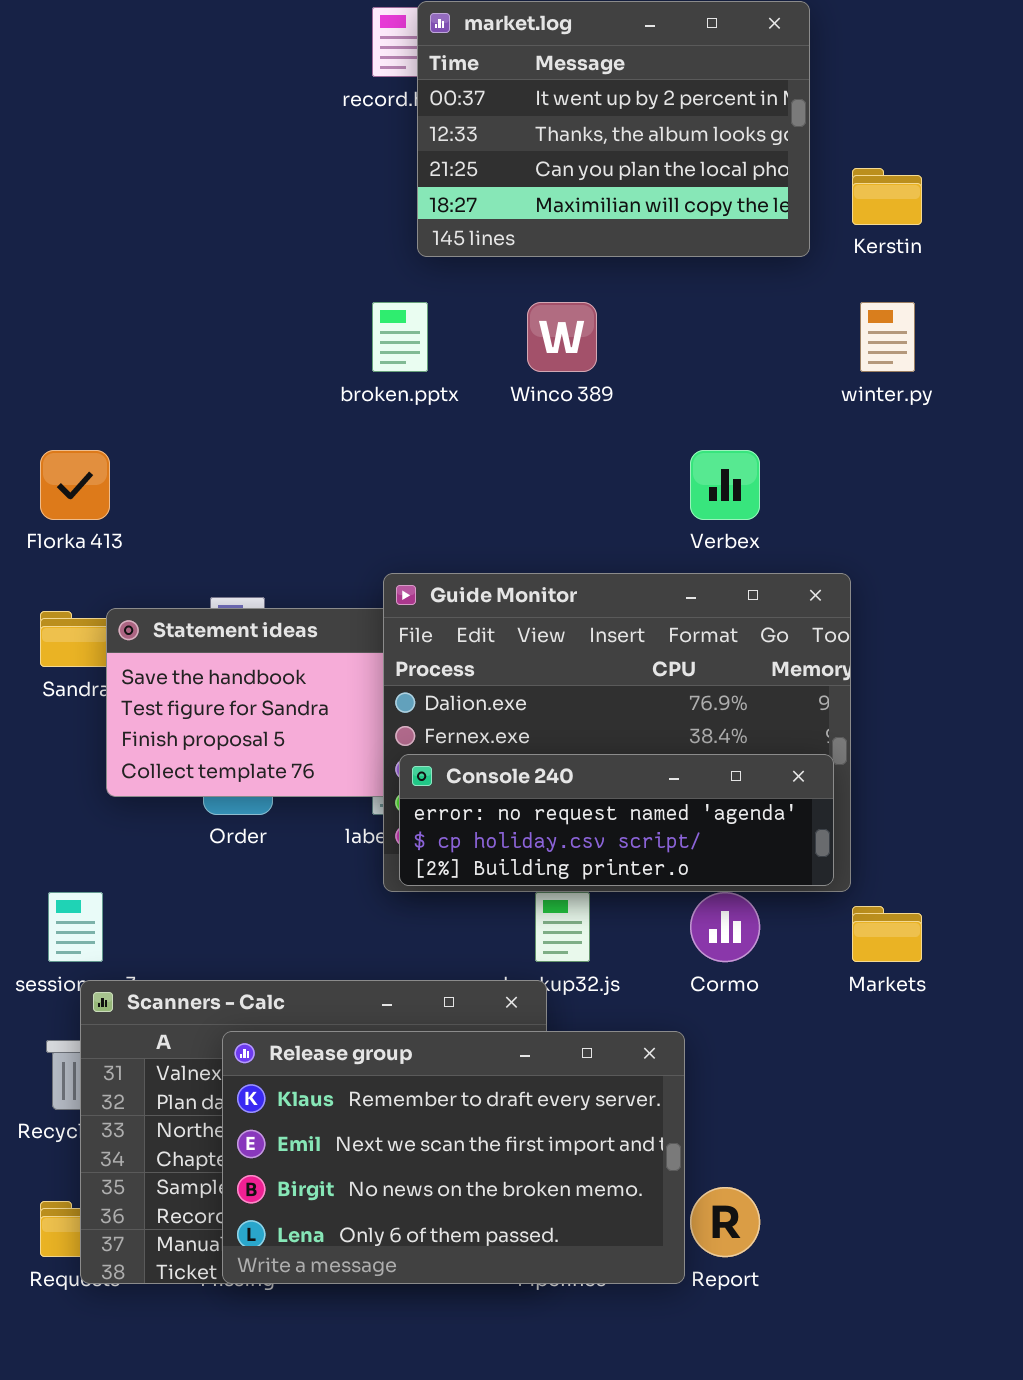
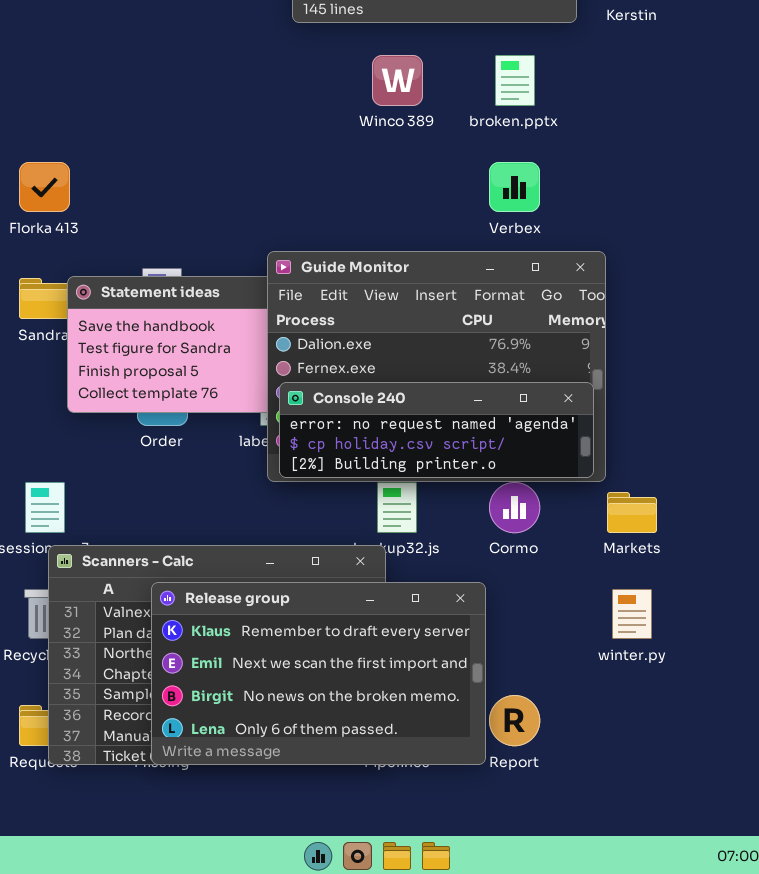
broken.pptx: [372,302,428,372] -> [495,55,535,106], moved
winter.py: [860,302,915,372] -> [612,589,652,639], moved

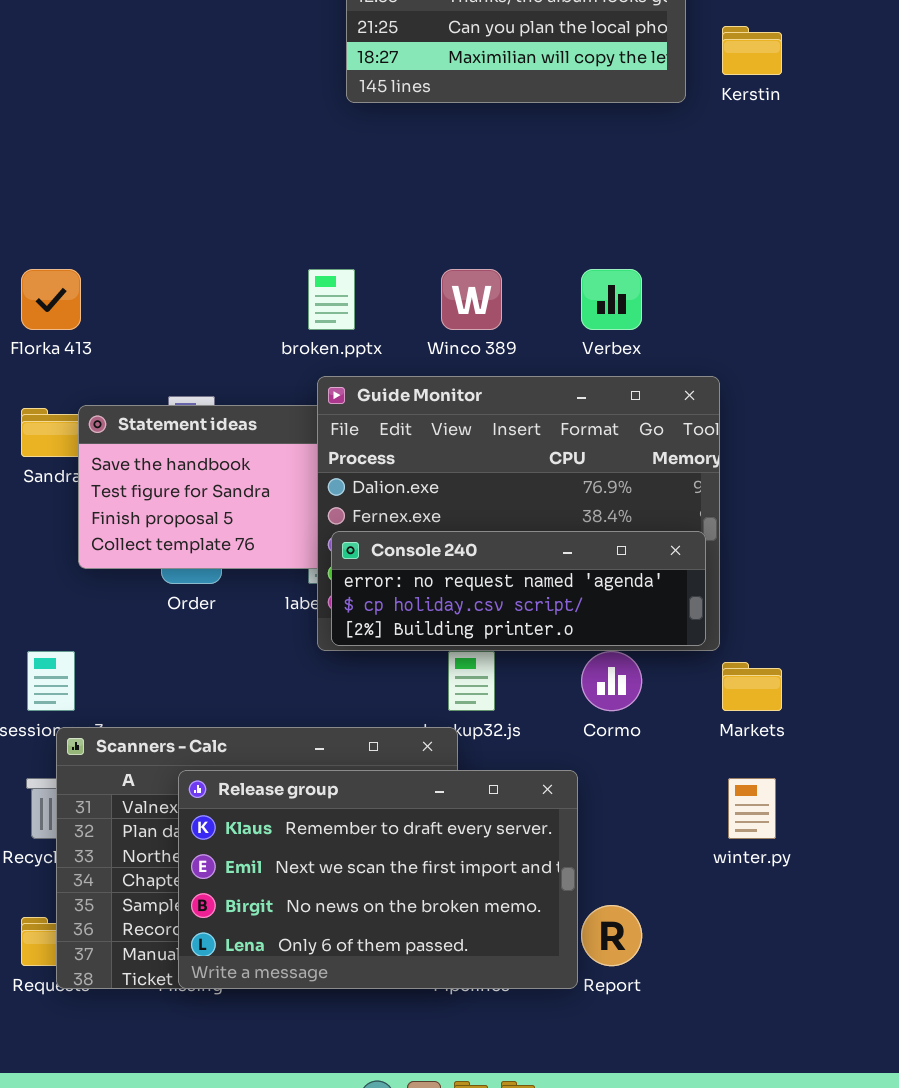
Winco 389: [372,55,423,106] -> [441,269,502,330], moved
broken.pptx: [495,55,535,106] -> [308,269,355,330], moved

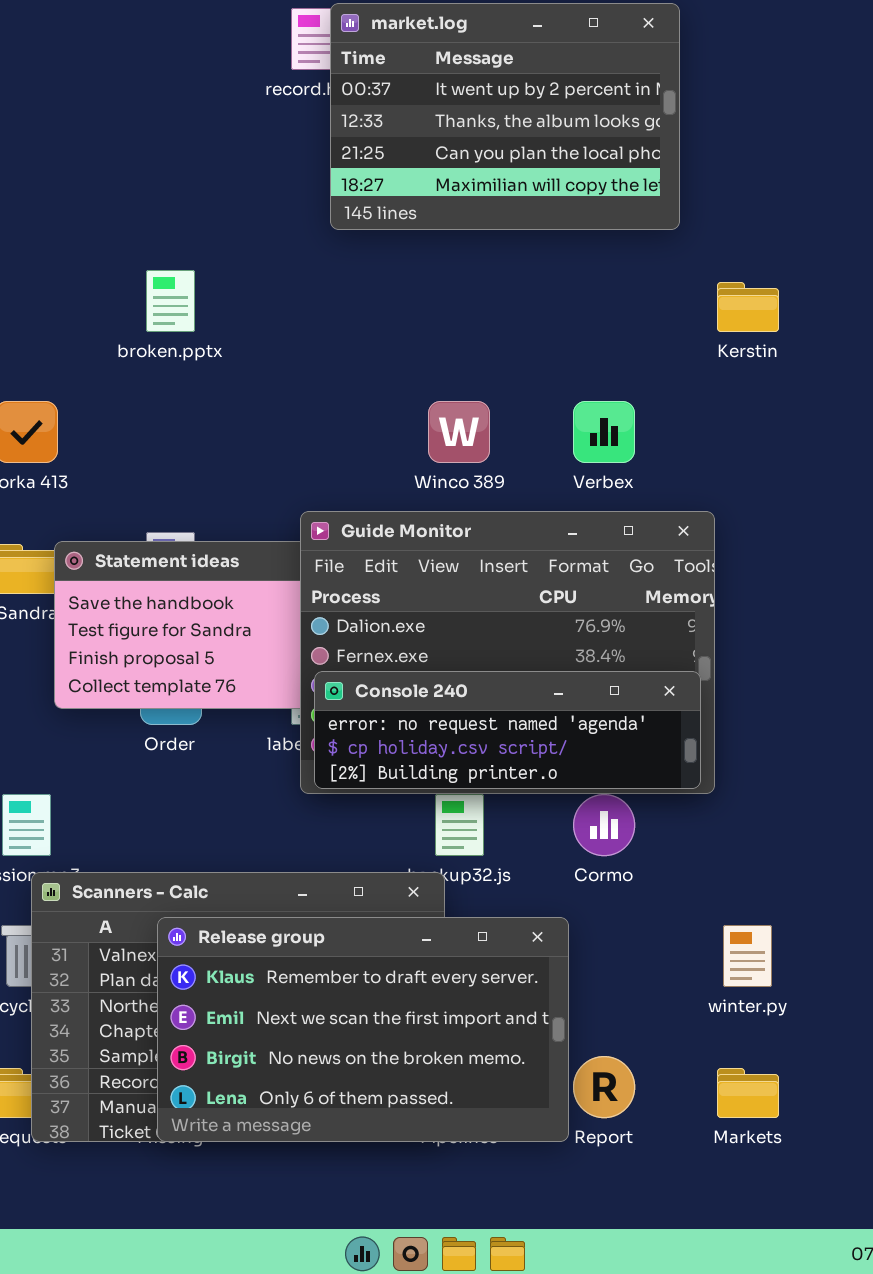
Kerstin: [722,26,782,75] -> [717,282,779,332], moved
broken.pptx: [308,269,355,330] -> [146,270,195,332], moved
Markets: [722,662,782,711] -> [717,1068,779,1118], moved

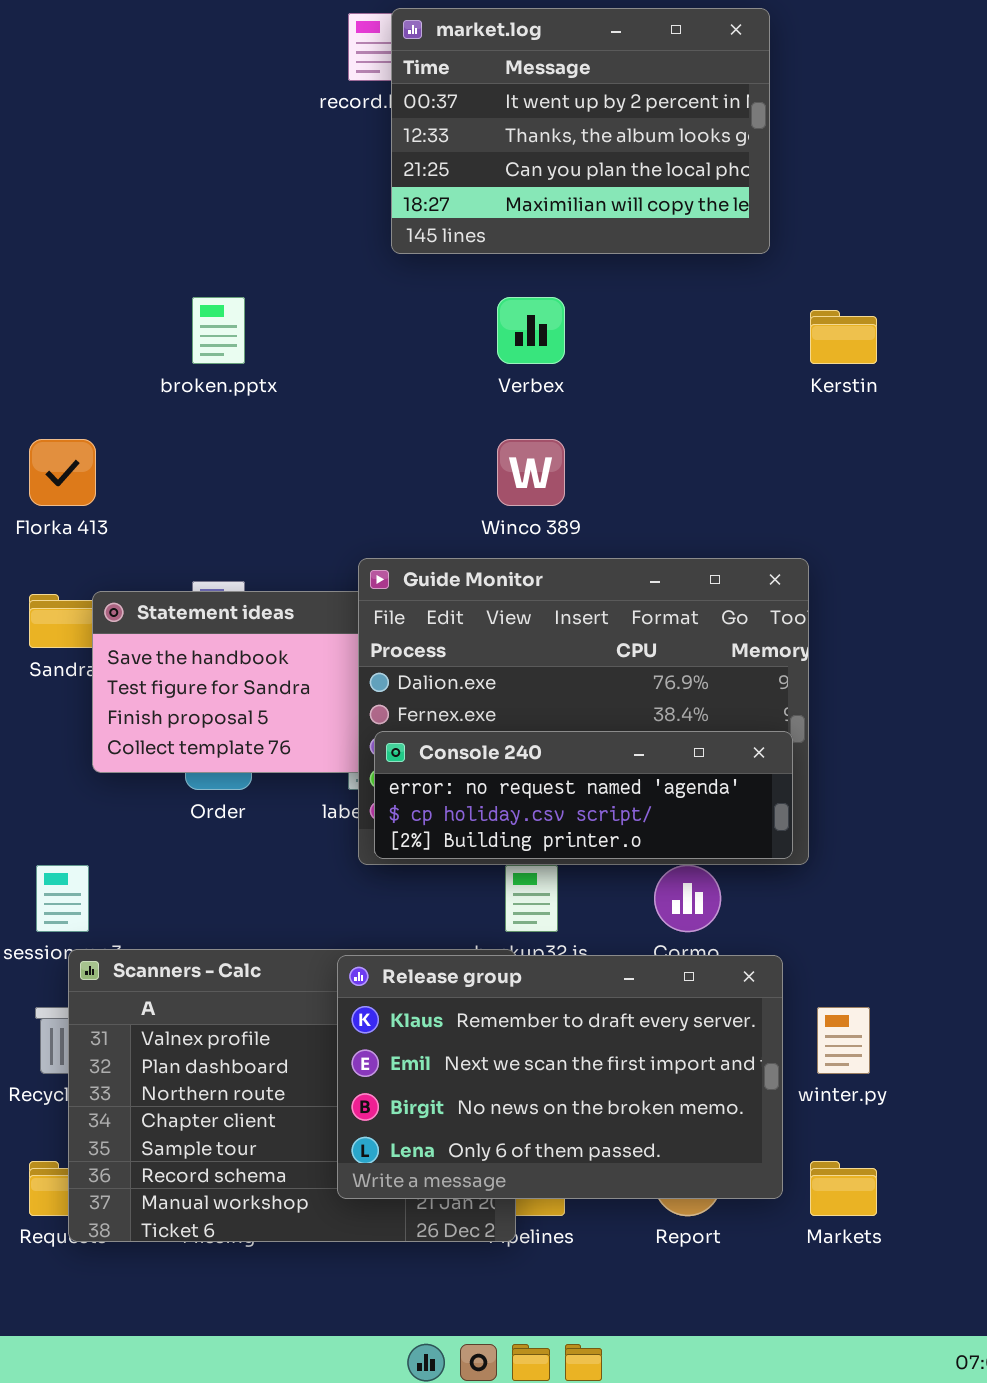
Verbex: [573,401,635,463] -> [497,297,565,364], moved
Release group: [157,917,569,1142] -> [337,955,783,1199], moved

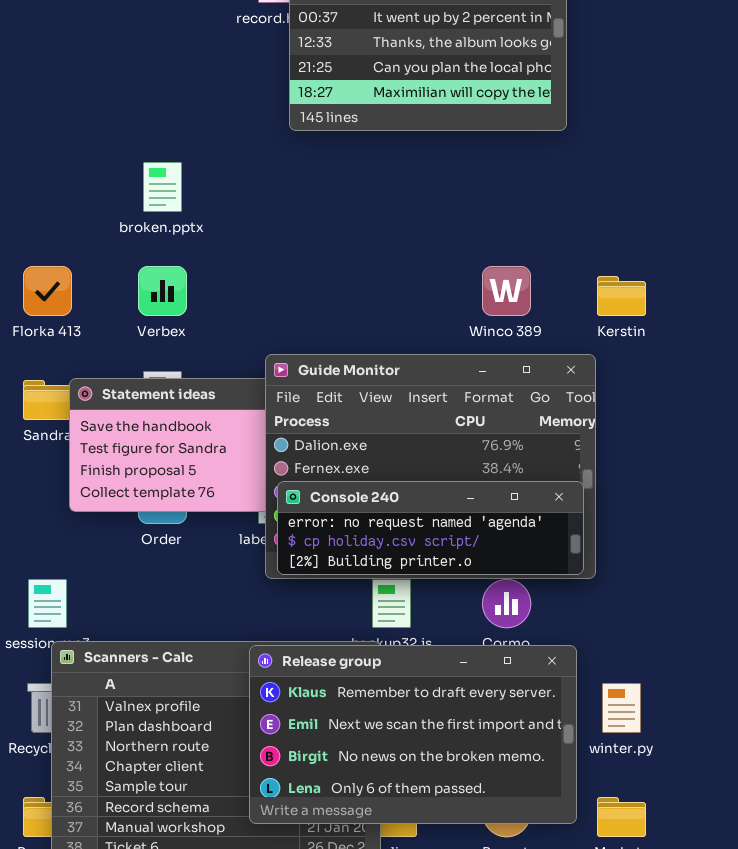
Verbex: [497,297,565,364] -> [138,266,187,316], moved
Kerstin: [810,310,877,364] -> [597,276,646,316], moved
Winco 389: [497,439,565,506] -> [482,266,531,316], moved

